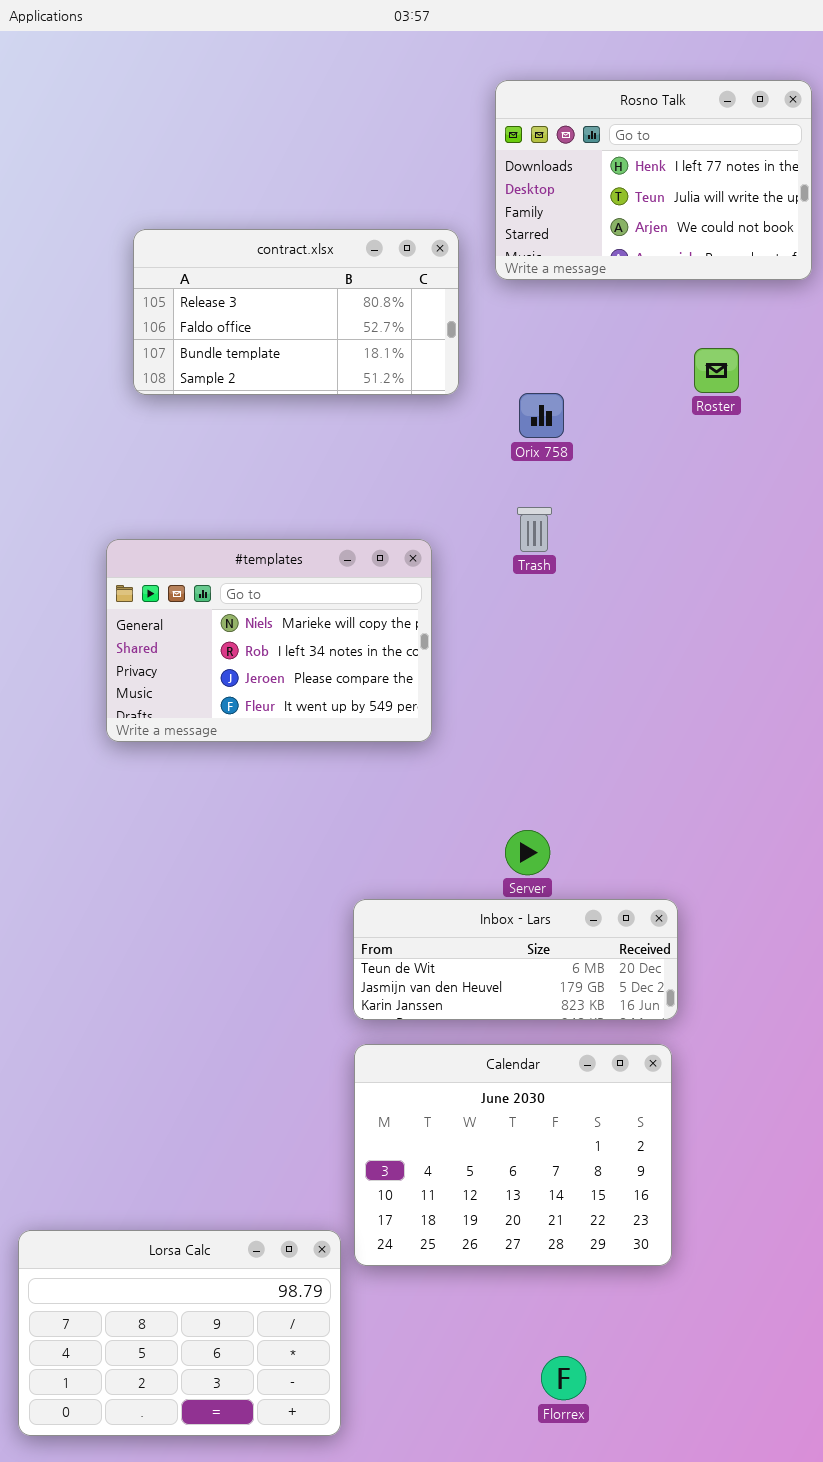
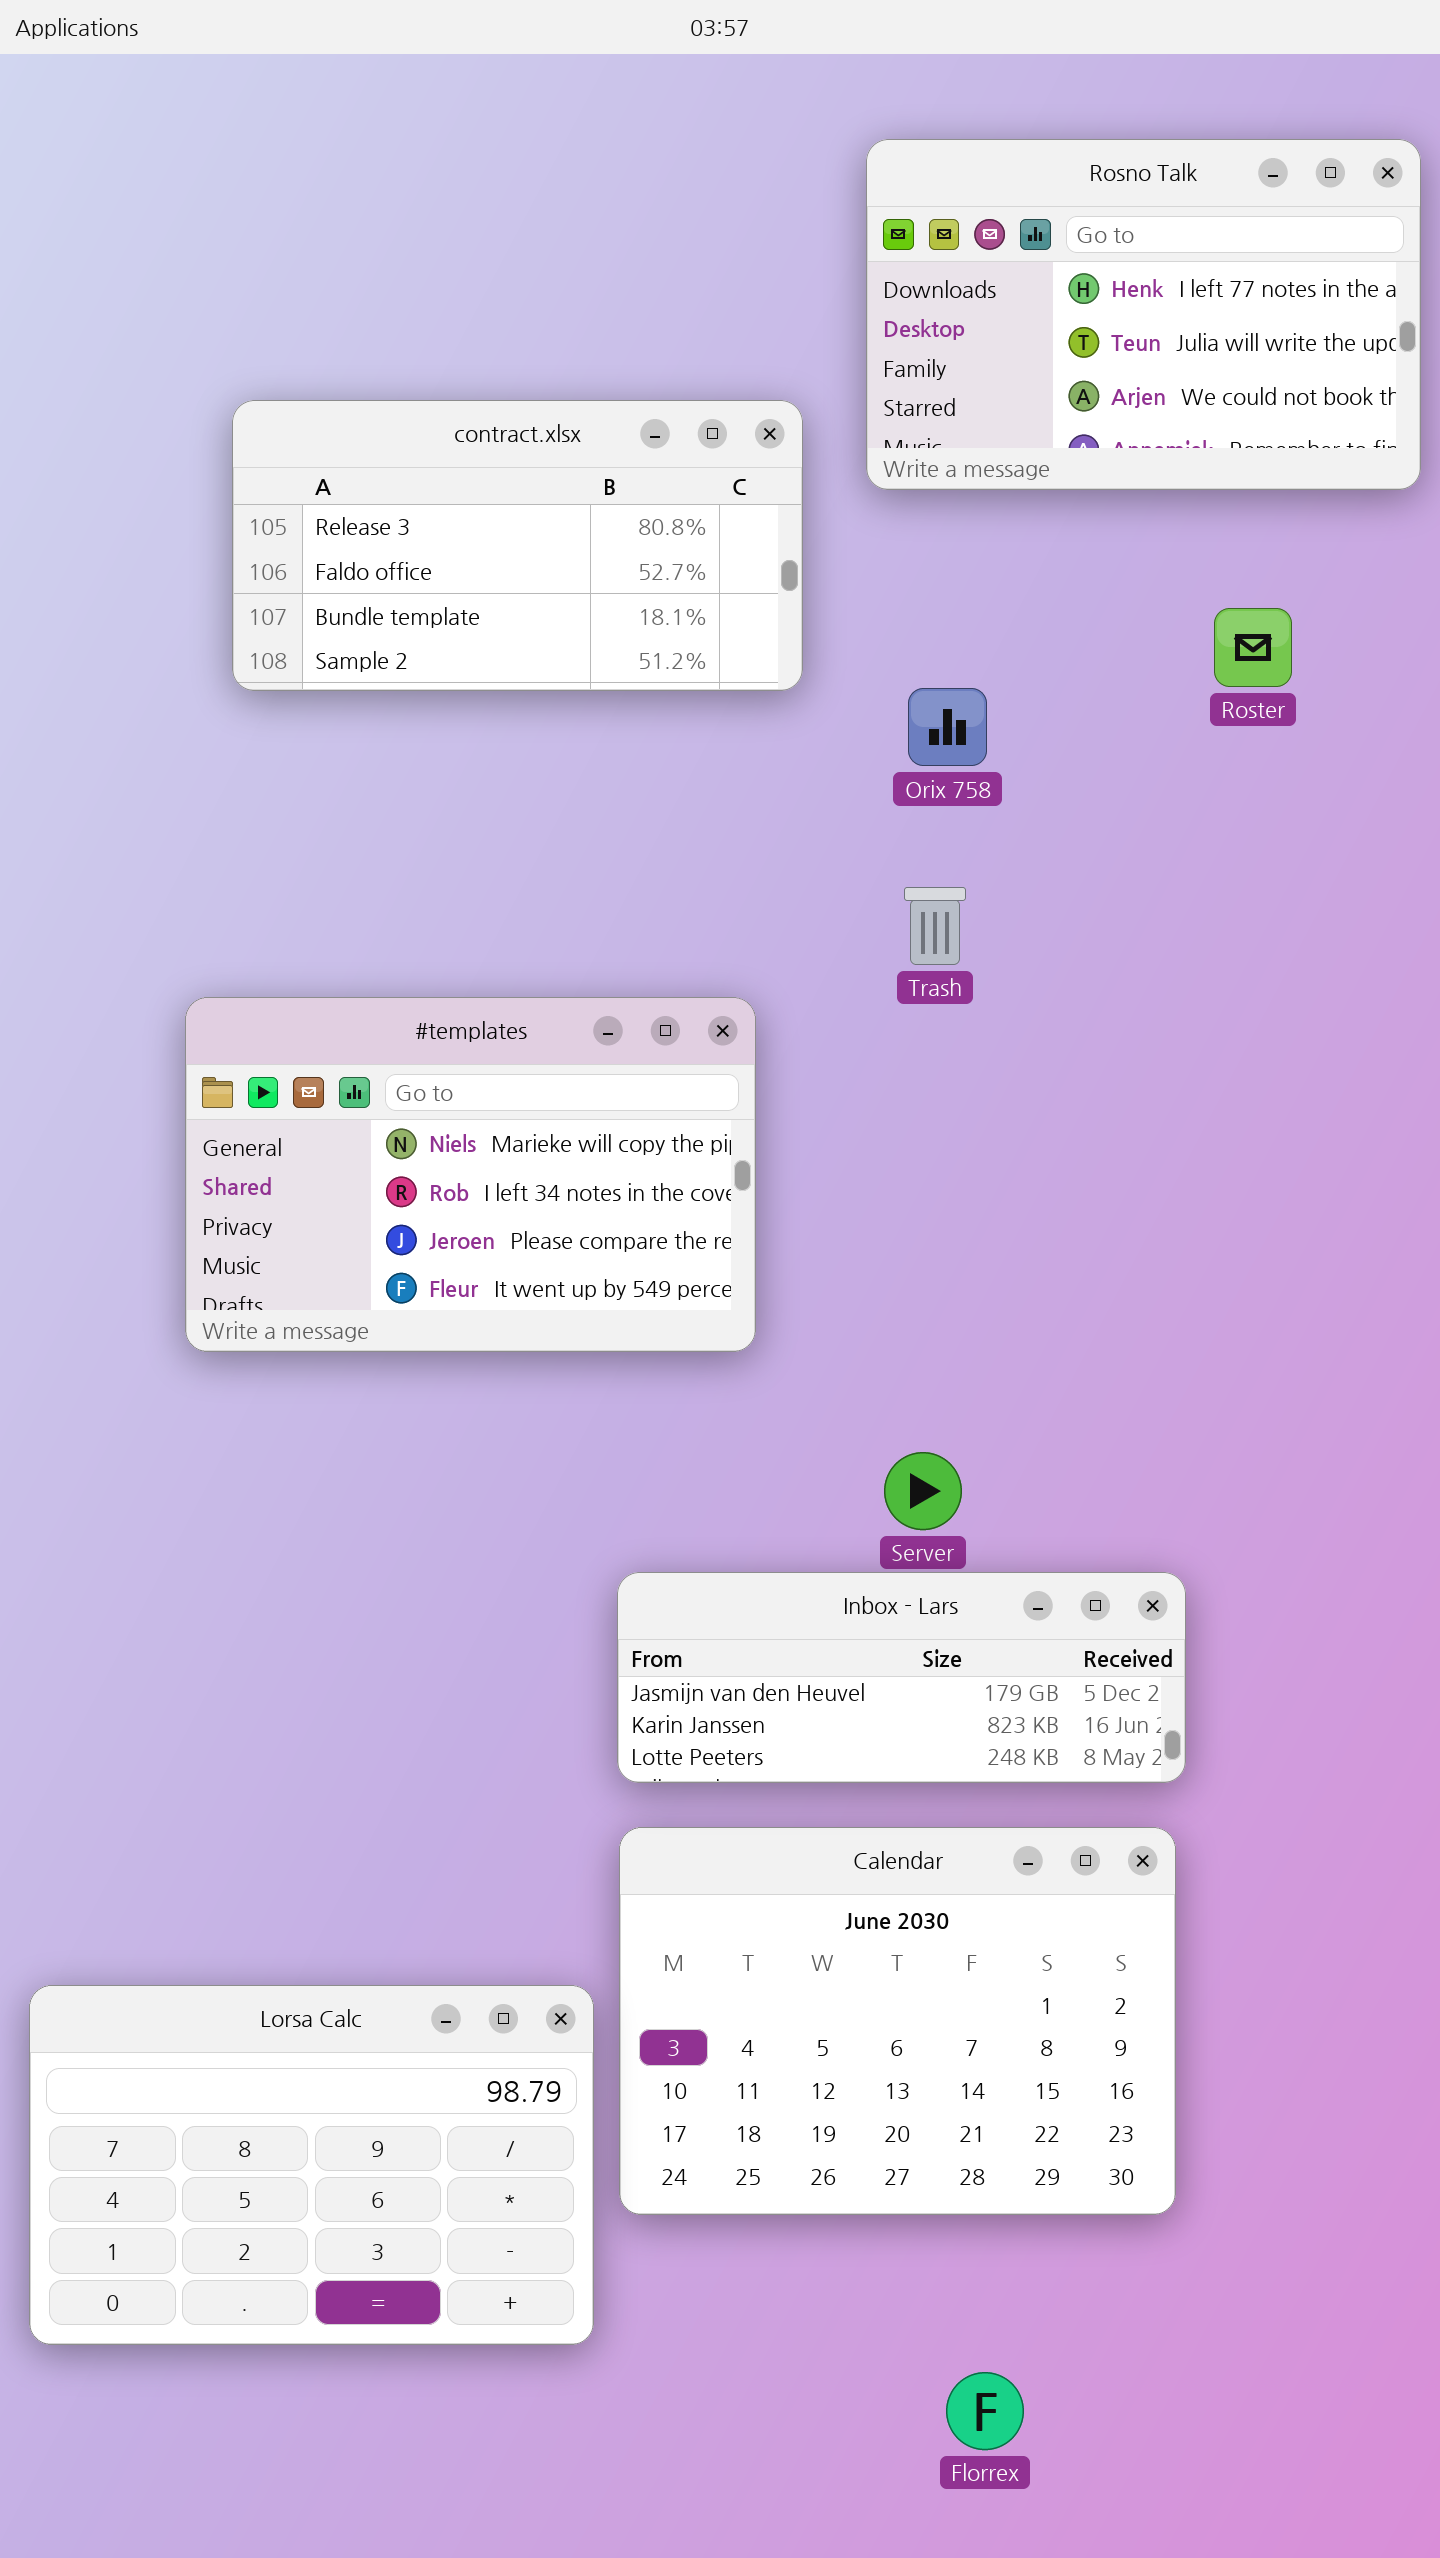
#templates: [106,539,432,742] -> [185,997,756,1352], moved
Inbox - Lars: [353,899,678,1020] -> [617,1572,1186,1783], scrolled down 1 row
Lorsa Calc: [18,1230,341,1436] -> [29,1985,594,2345], moved

